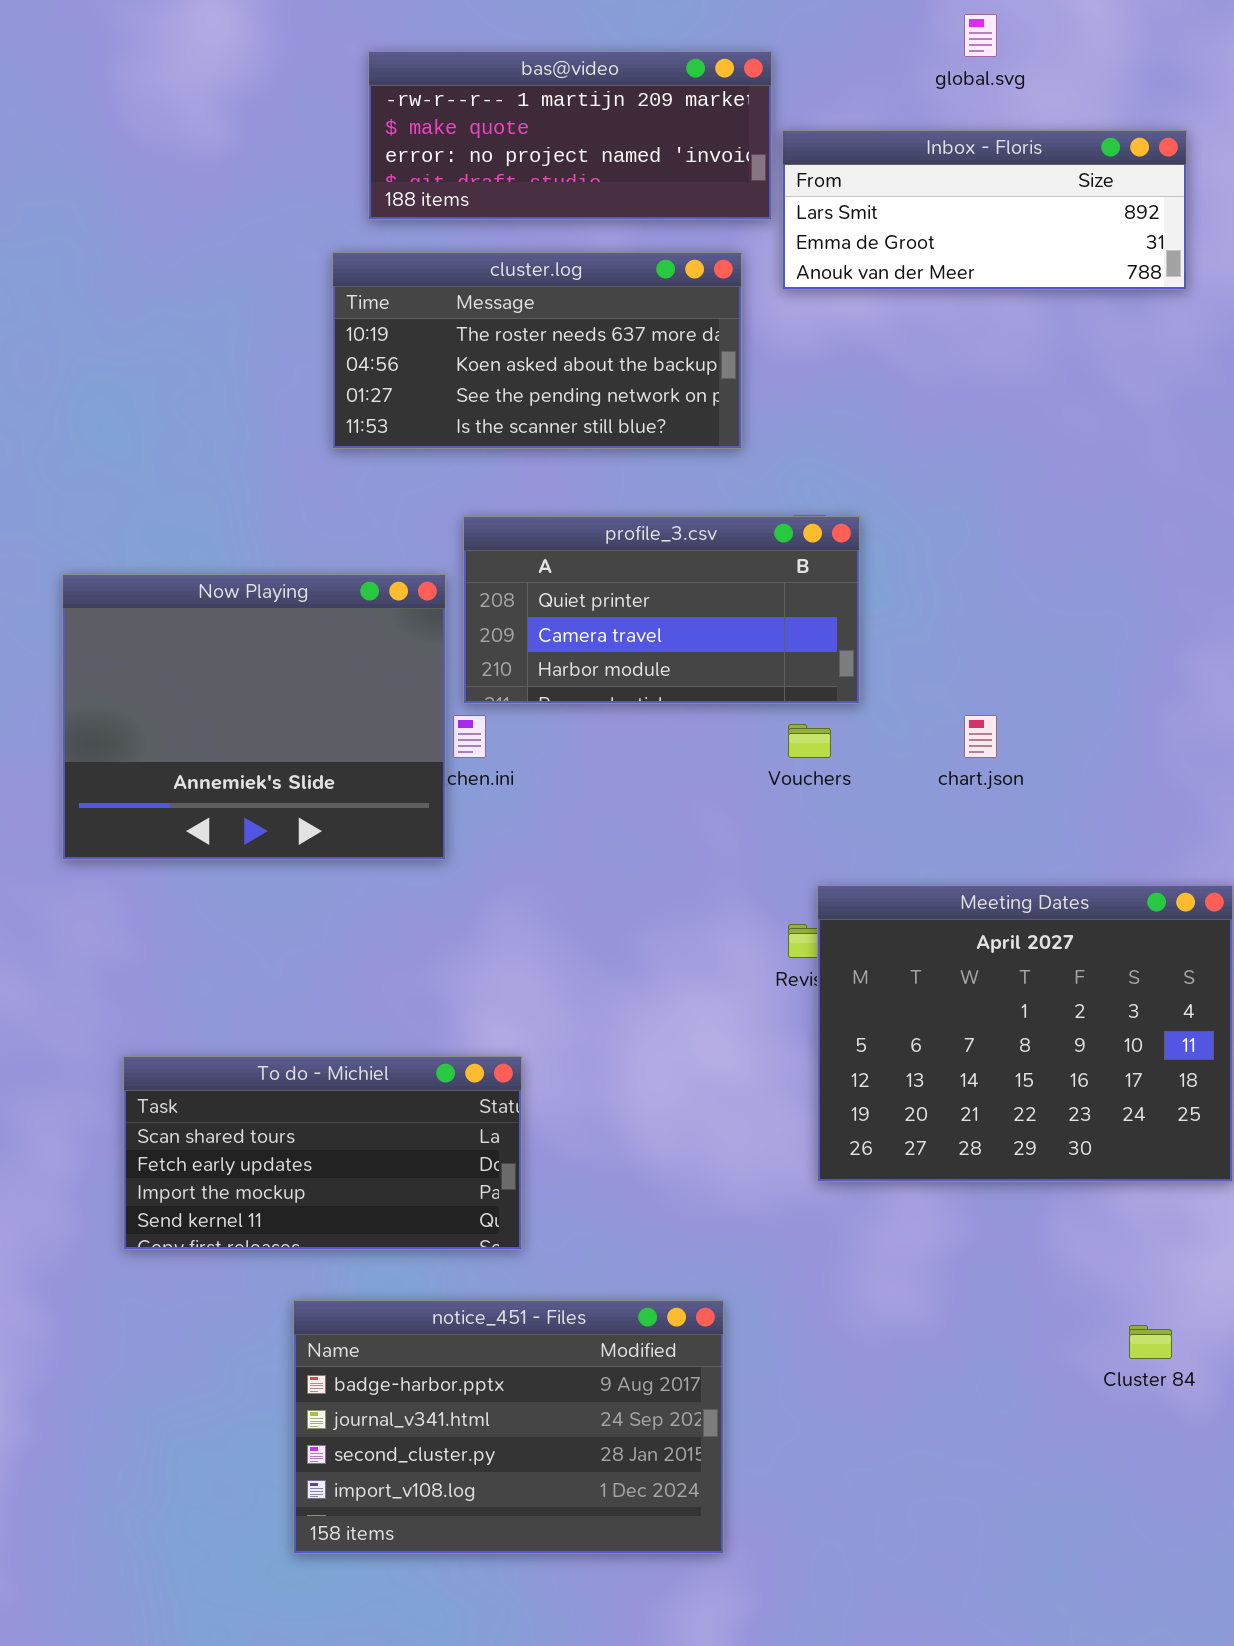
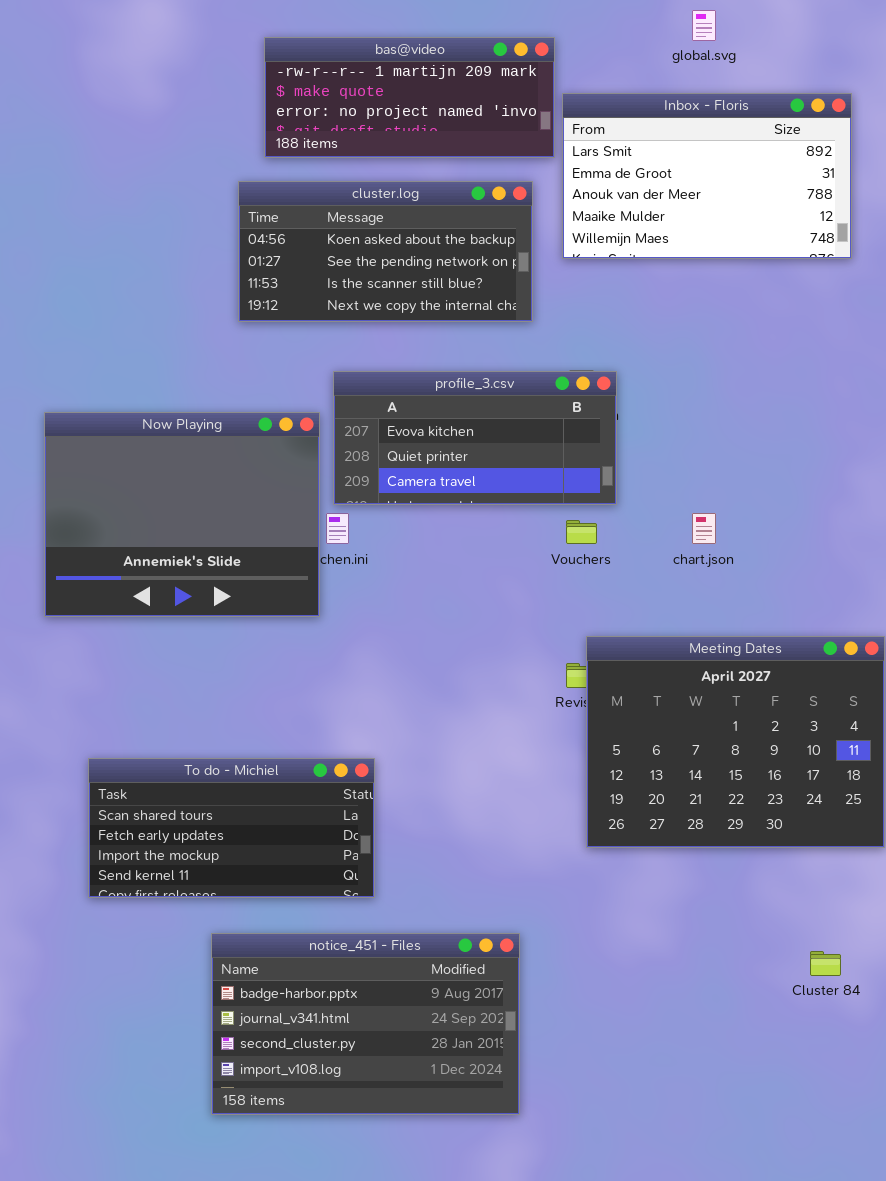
Inbox - Floris: [782,130,1187,290] -> [562,93,852,259], resized
cluster.log: [332,252,742,449] -> [238,181,533,322], scrolled down 1 row
profile_3.csv: [463,516,860,704] -> [333,371,617,505], scrolled up 1 row

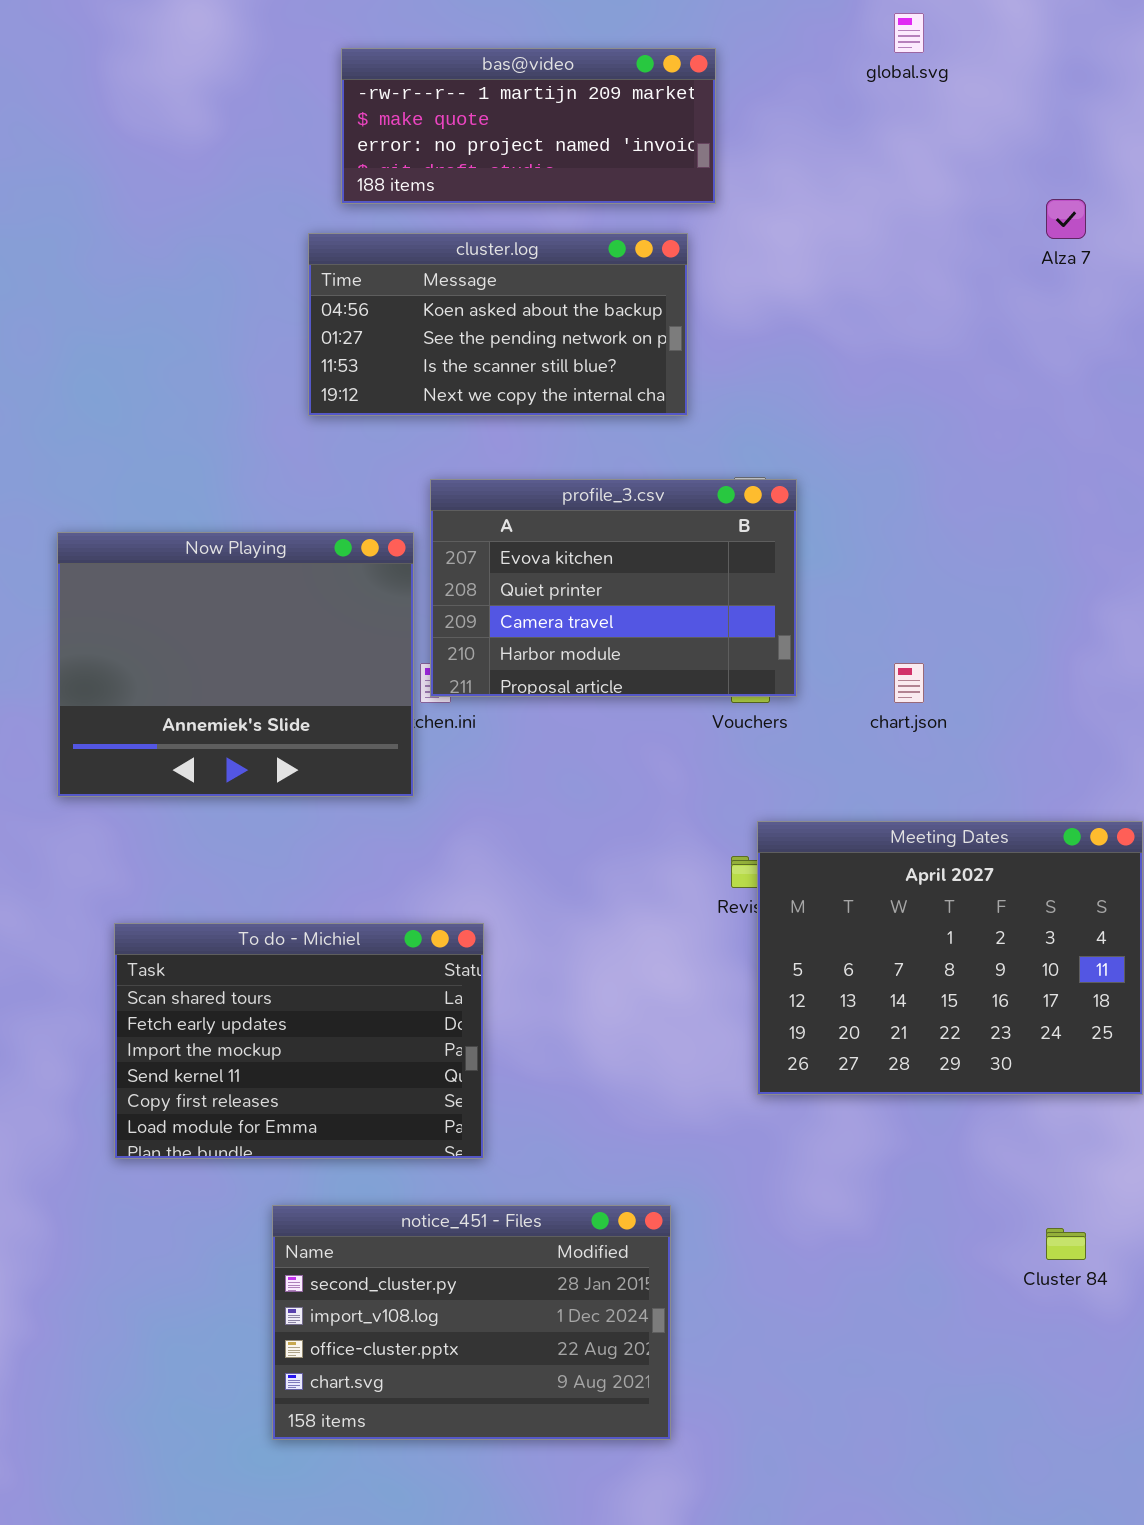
Inbox - Floris: [562,93,852,259] -> none, closed
profile_3.csv: [333,371,617,505] -> [430,479,797,697], resized
To do - Michiel: [88,758,375,898] -> [114,923,484,1159], resized
notice_451 - Files: [211,933,520,1115] -> [272,1205,671,1440], scrolled down 2 rows

